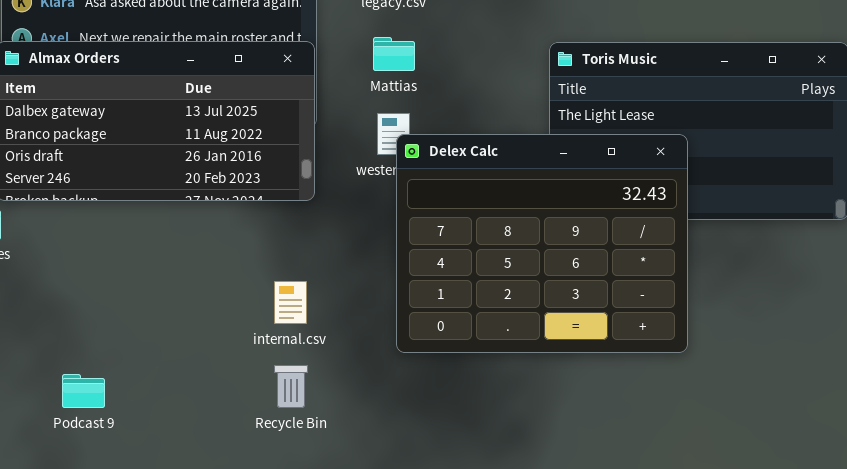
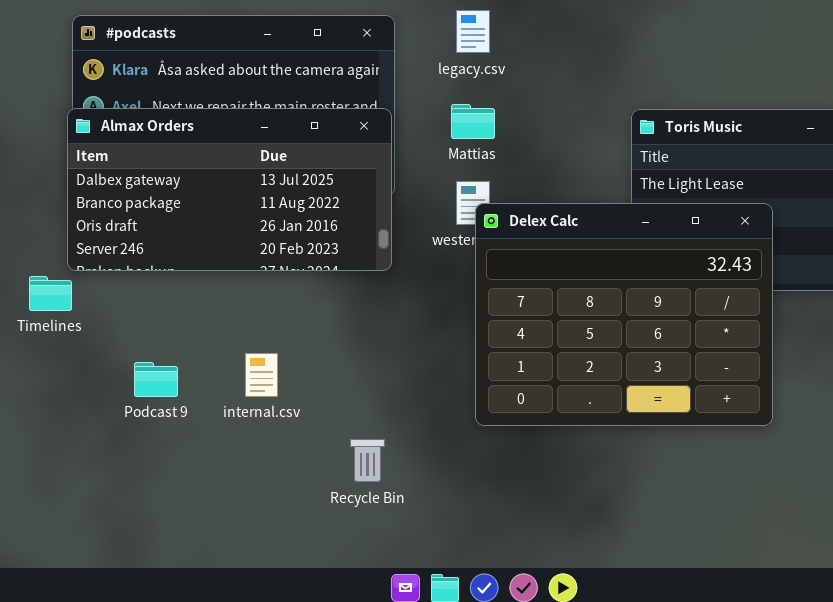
internal.csv: [274,281,307,324] -> [245,353,278,397], moved
Podcast 9: [62,374,105,408] -> [134,362,178,397], moved

